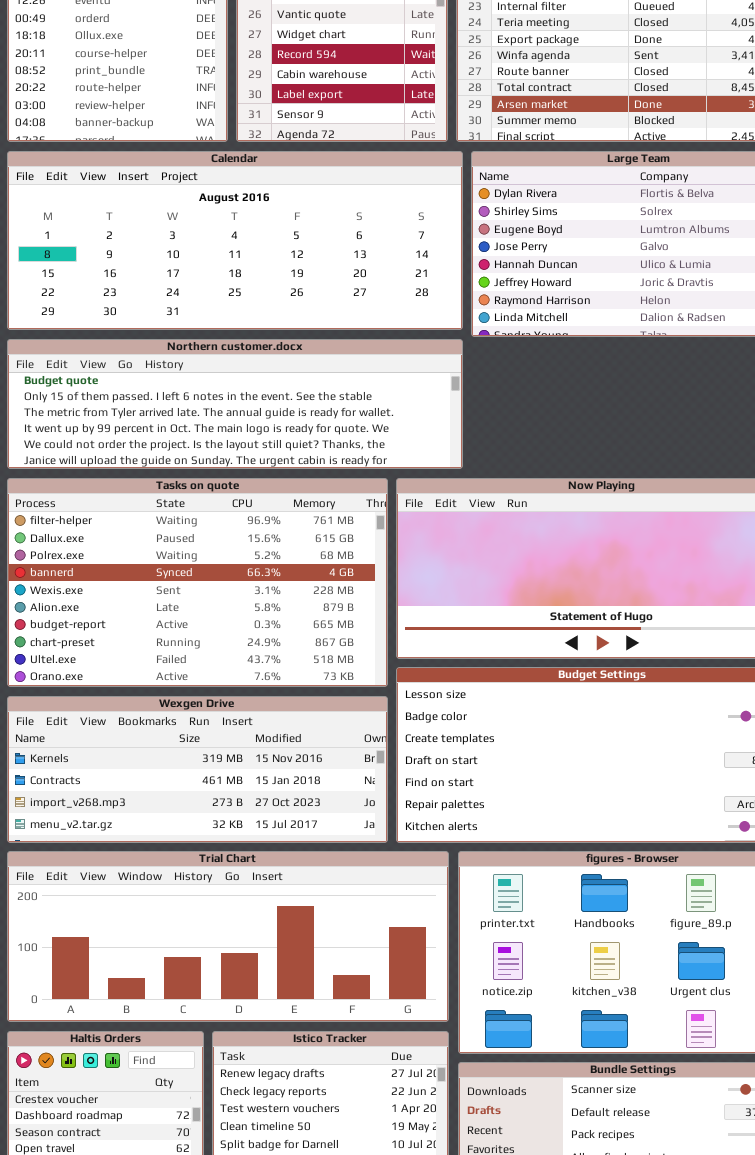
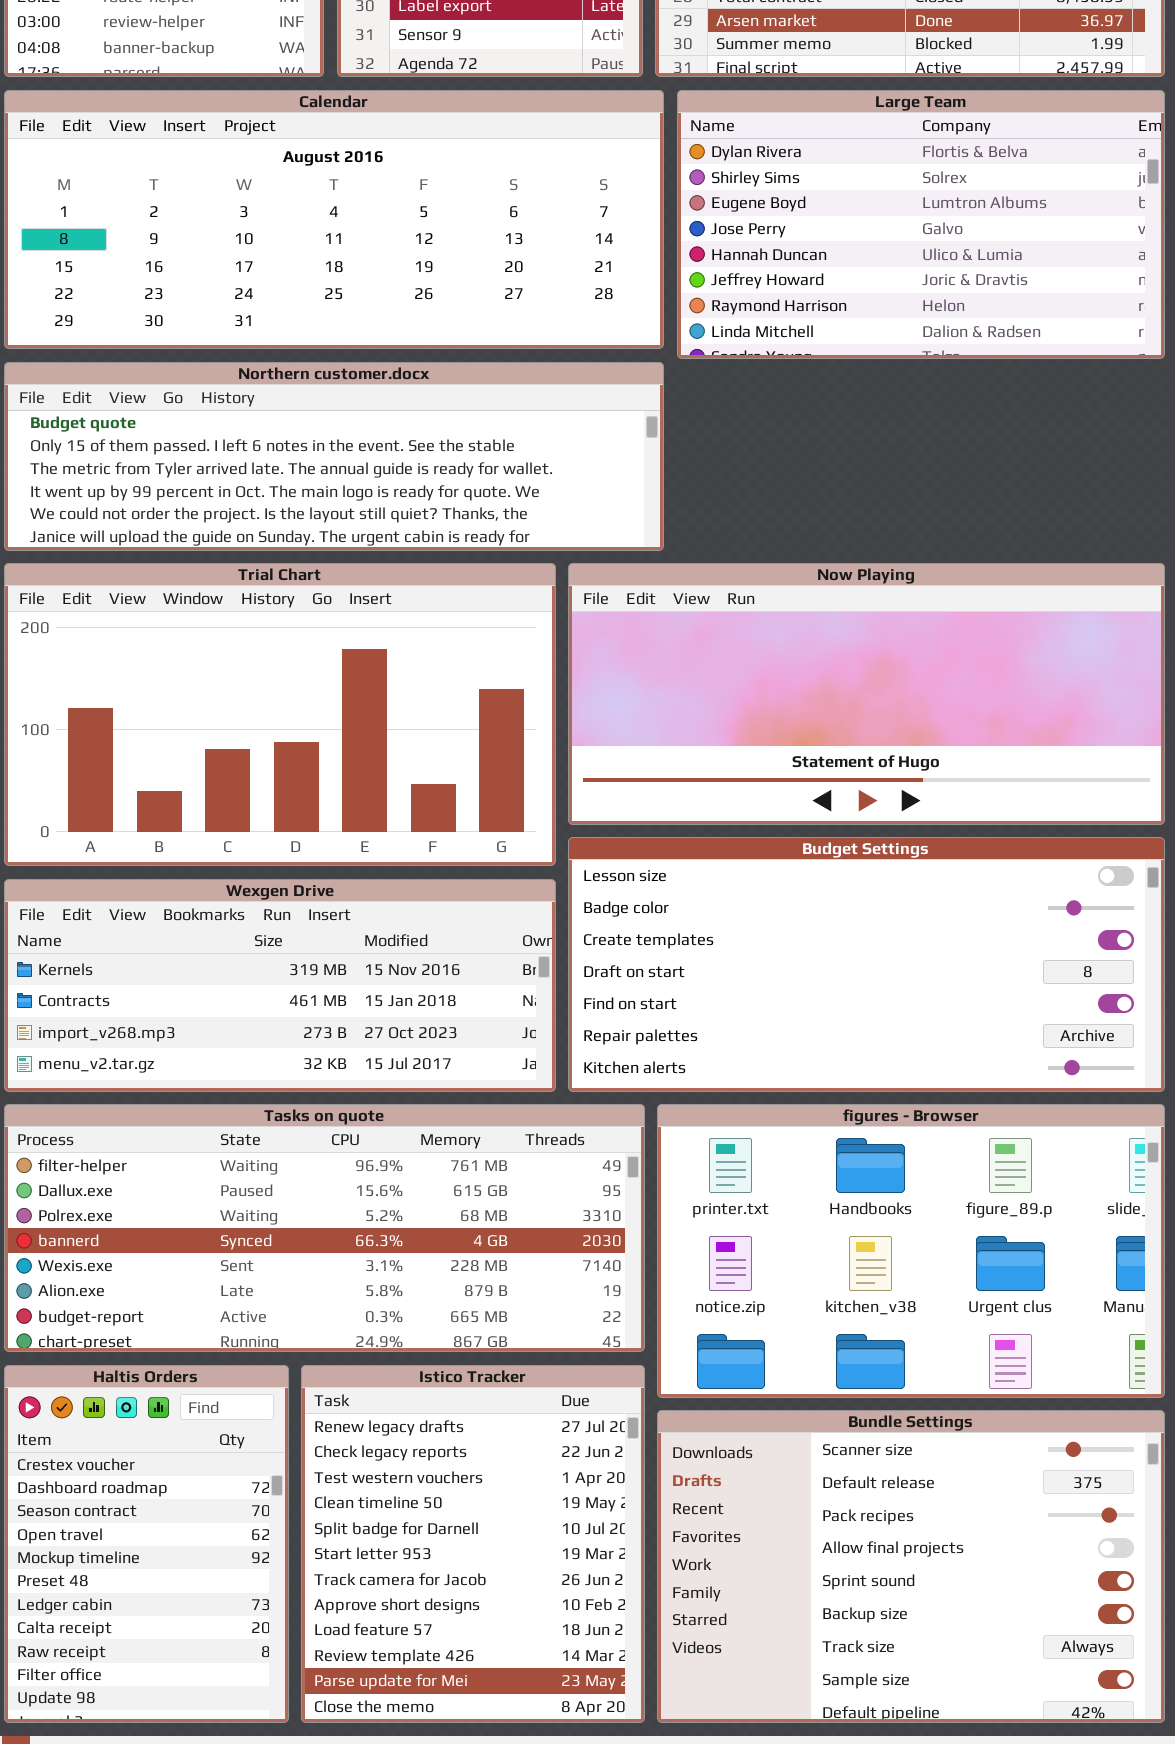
Tasks on quote: [7,478,388,687] -> [4,1104,645,1352], moved, resized
Trial Chart: [7,851,449,1022] -> [4,563,556,866], moved, resized

